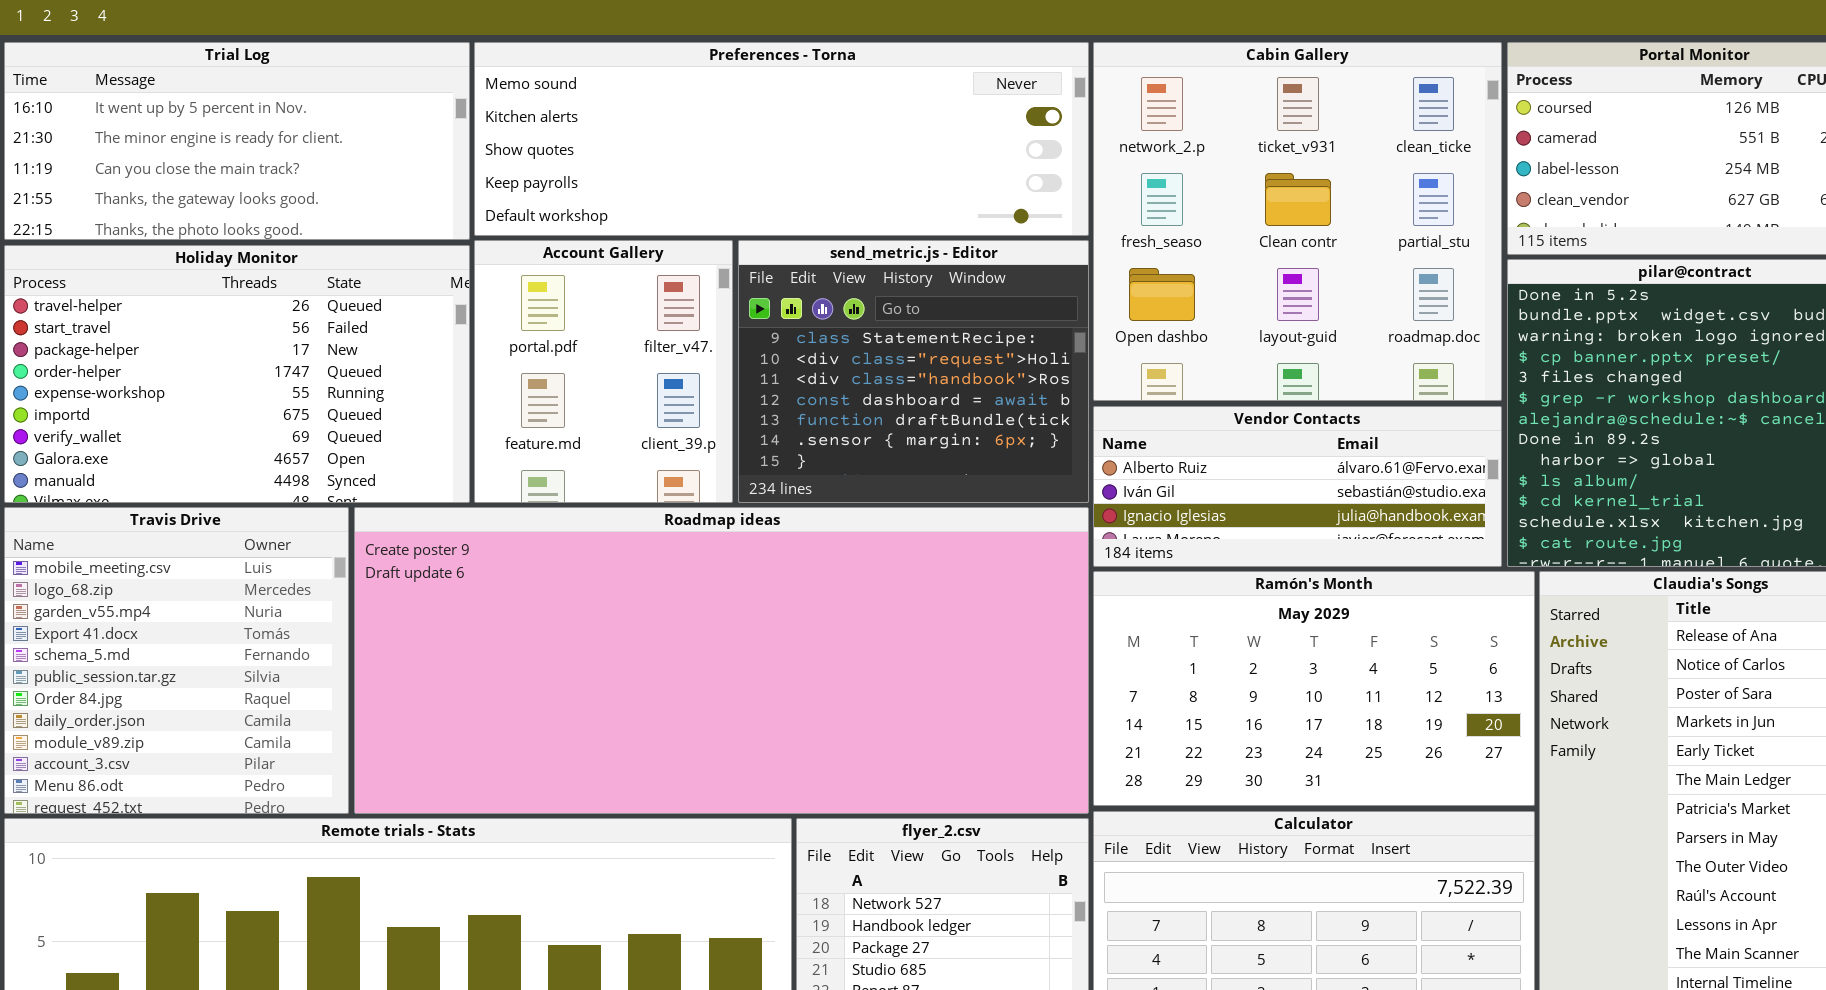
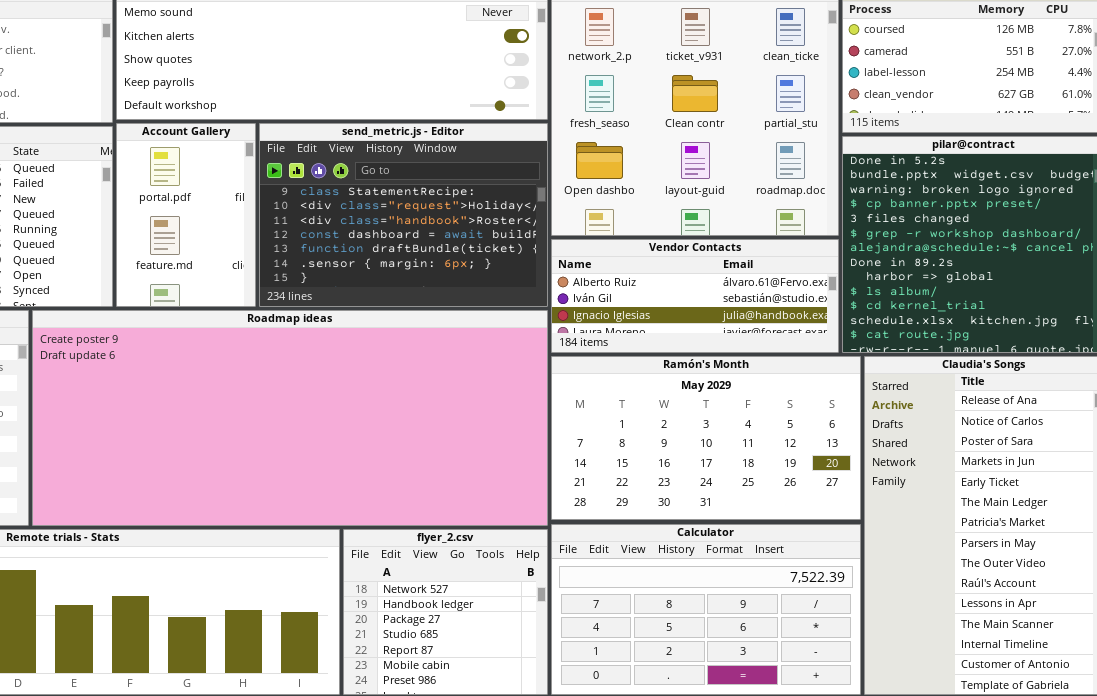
Account Gallery: [474,240,733,503] -> [116,123,256,307], resized
send_metric.js - Editor: [738,240,1089,503] -> [259,123,548,307], resized

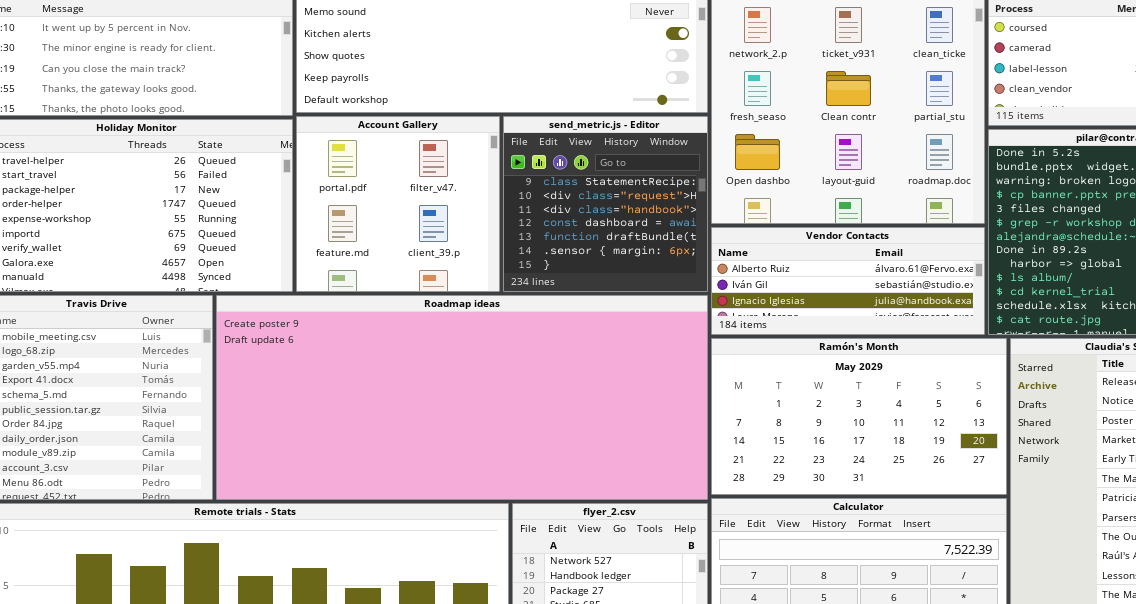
Account Gallery: [116,123,256,307] -> [296,116,500,292], resized
send_metric.js - Editor: [259,123,548,307] -> [503,116,708,292], resized

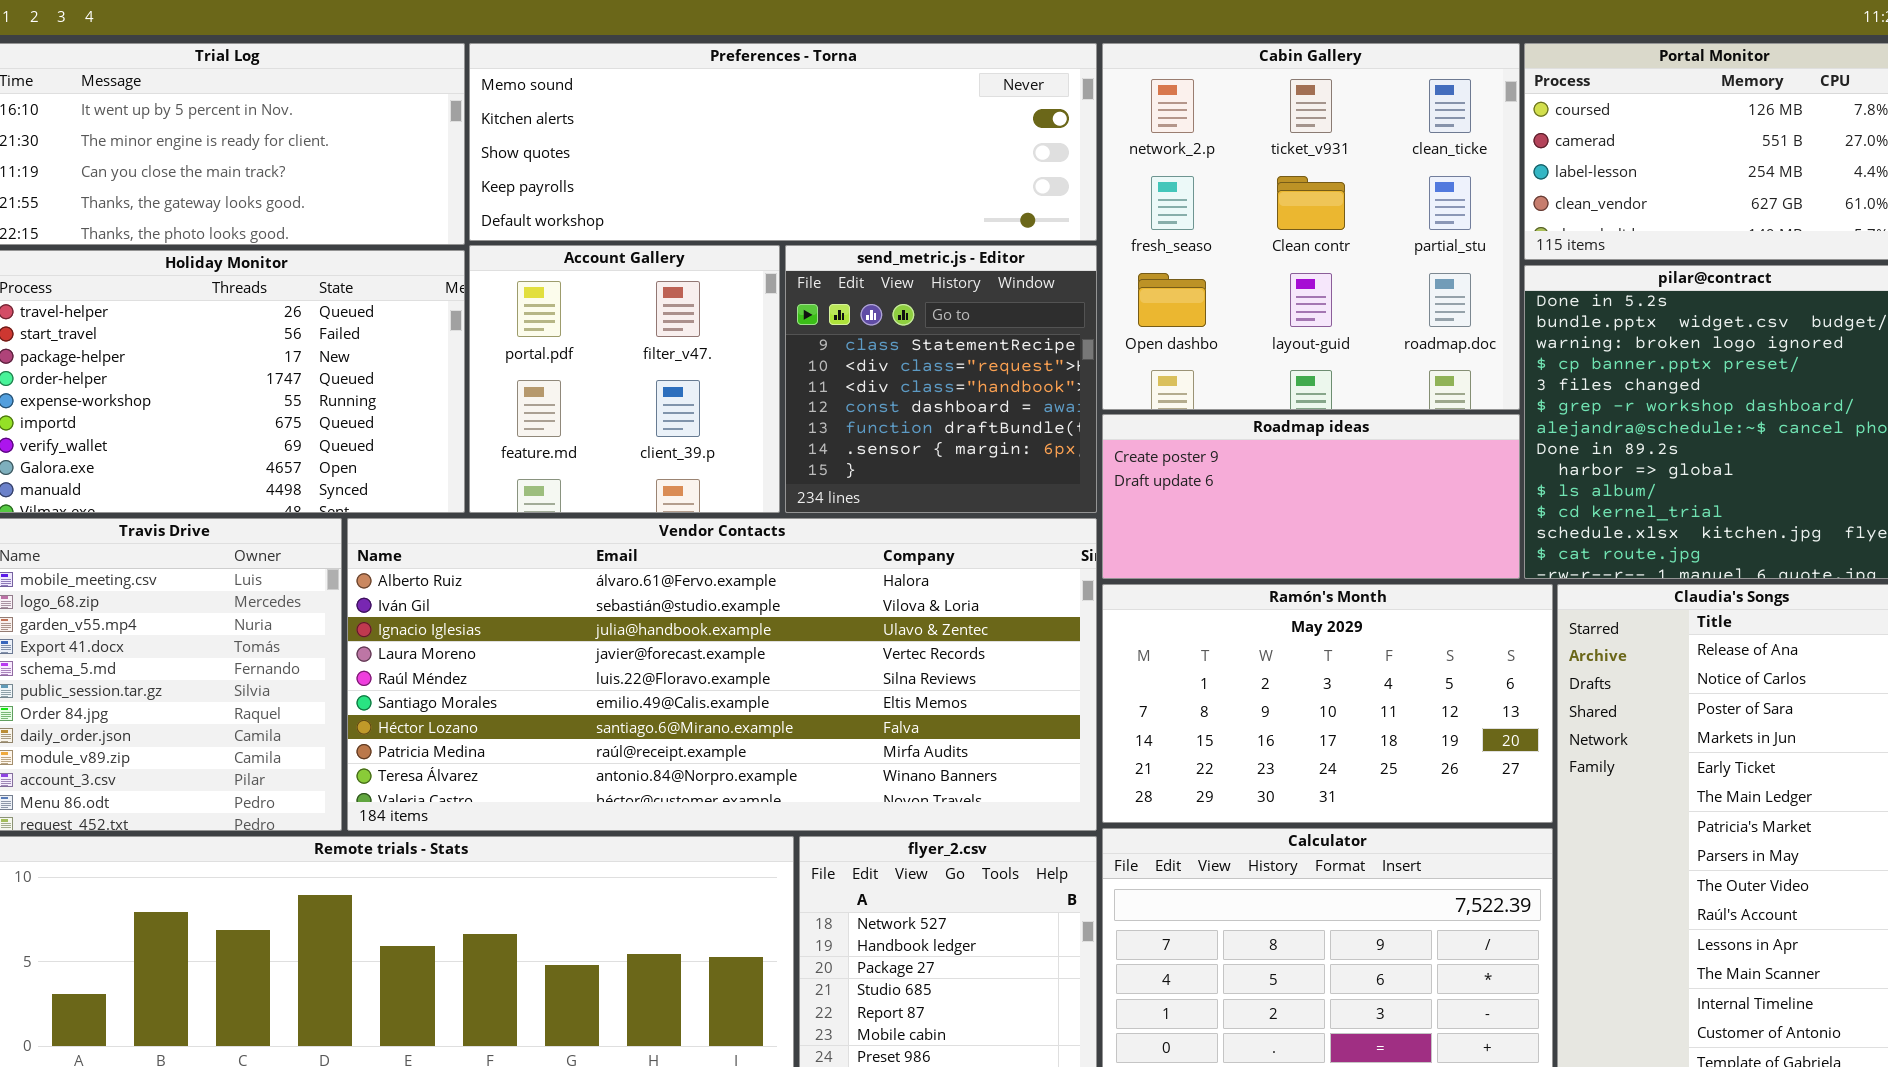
Vendor Contacts: [711,227,985,335] -> [347,518,1097,831], moved, resized
Roadmap ideas: [216,295,708,500] -> [1102,414,1520,579], moved, resized

